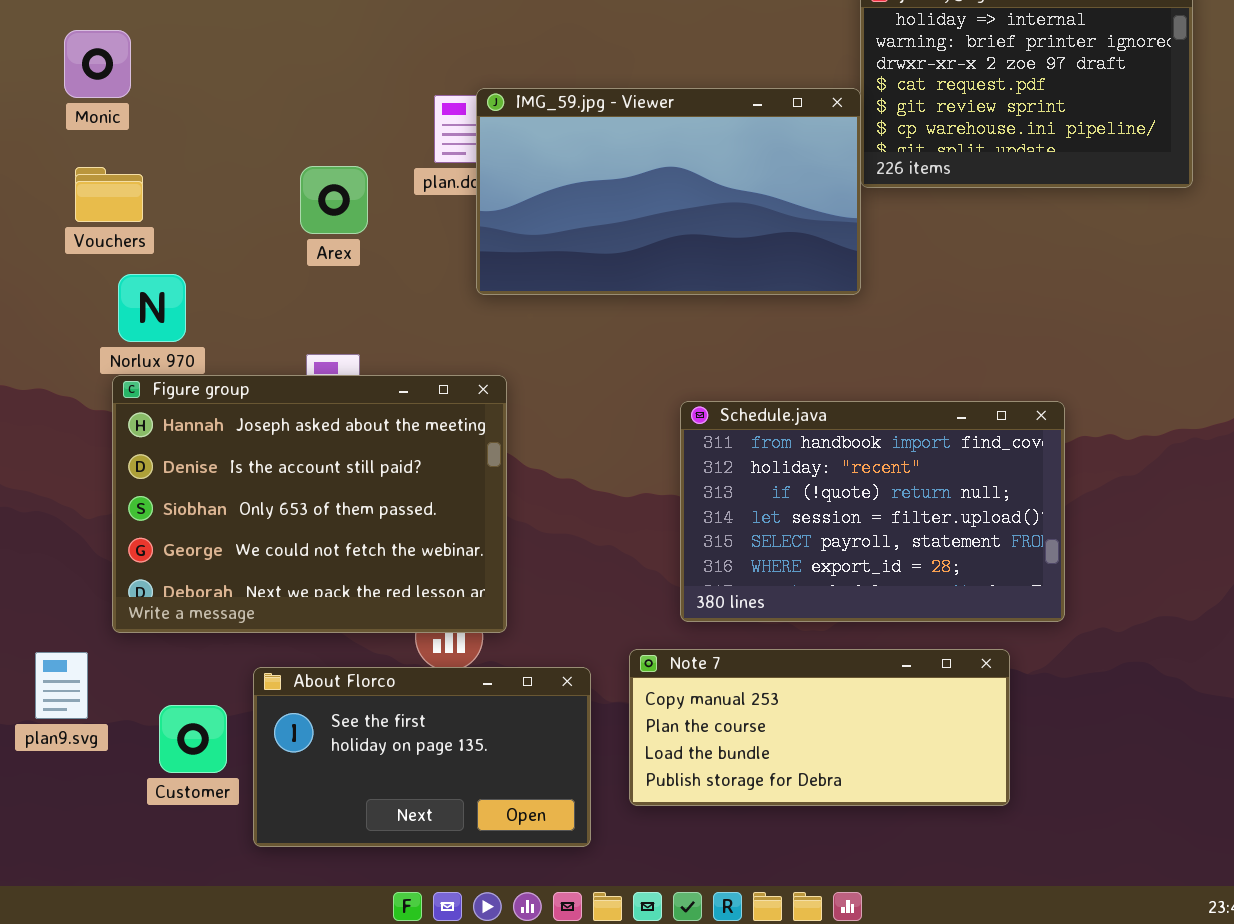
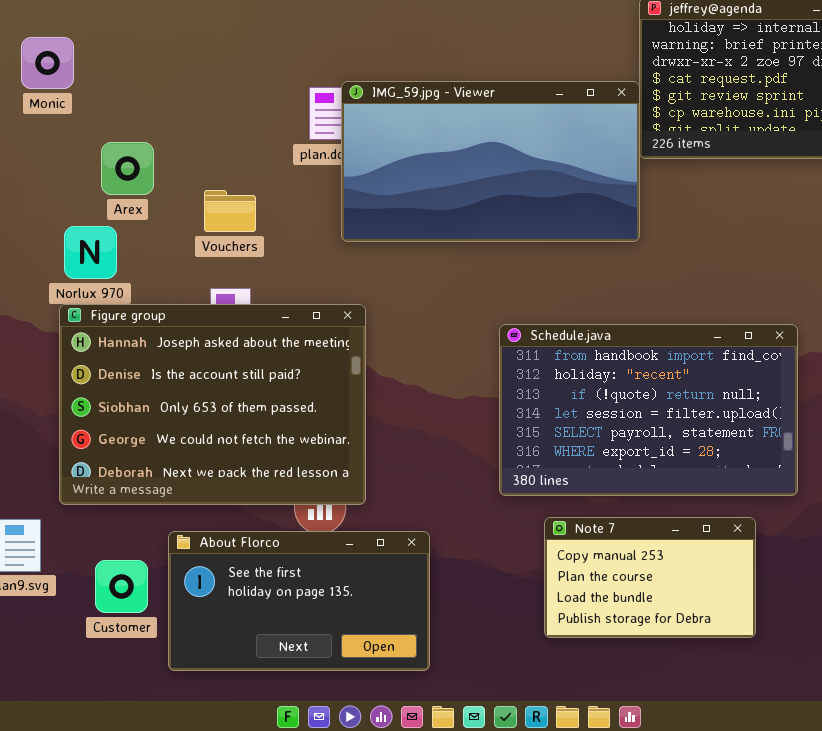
Arex: [300,166,368,234] -> [101,142,154,195], moved
Vouchers: [75,167,143,222] -> [204,190,256,232], moved
Note 7: [629,649,1010,806] -> [544,517,756,638], resized

